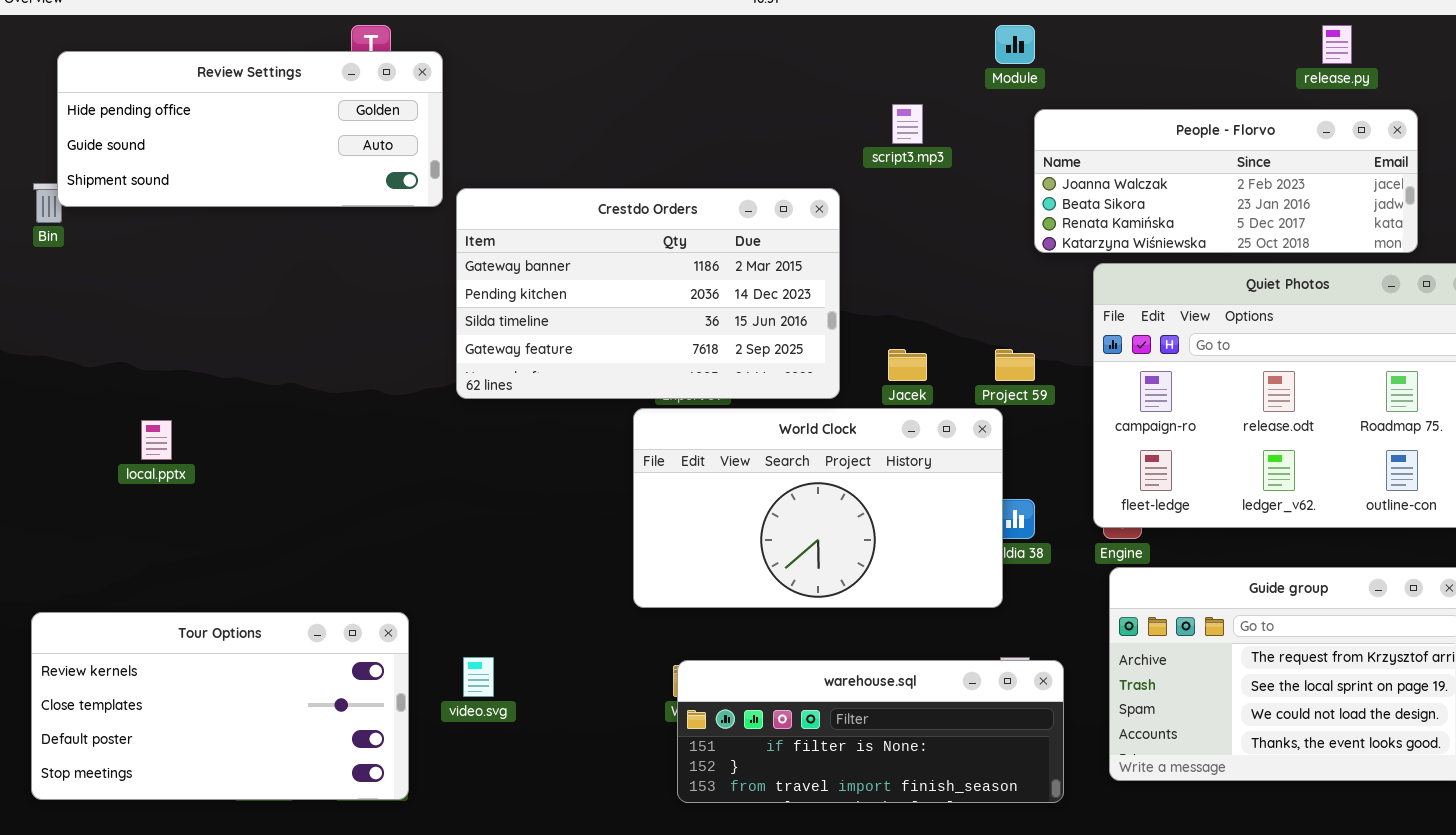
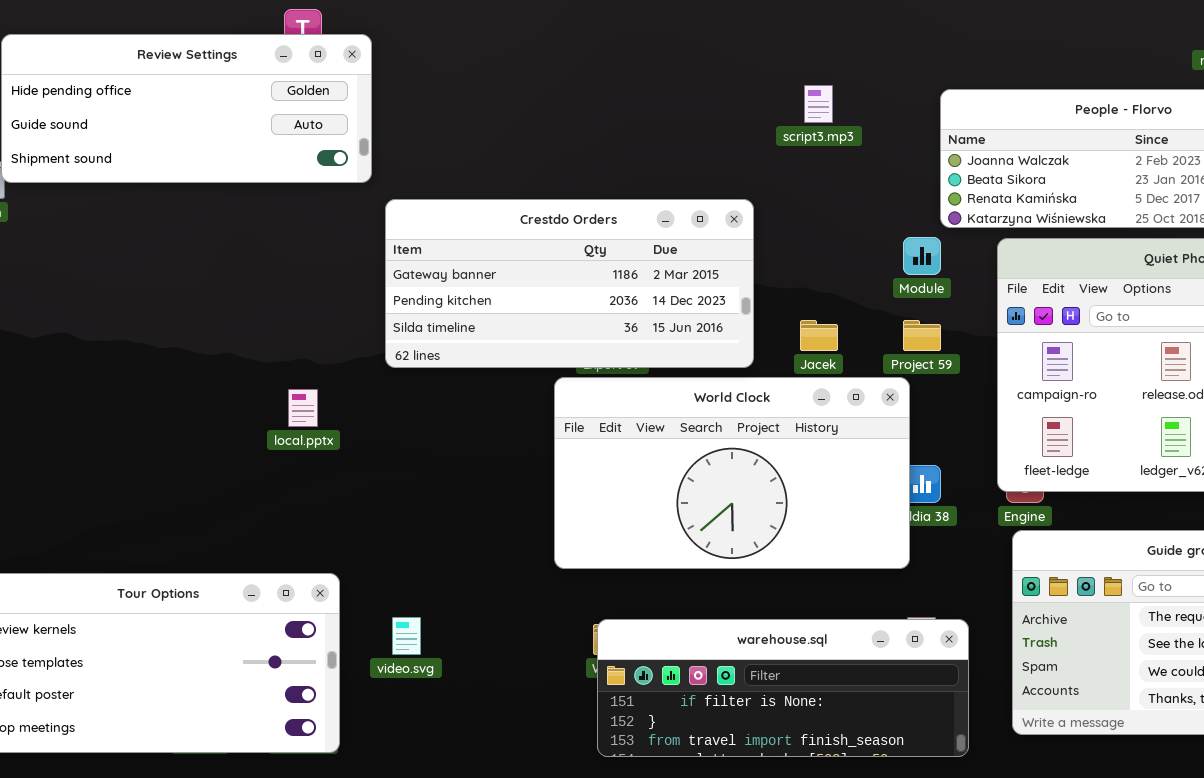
Module: [995,25,1035,64] -> [903,237,941,275], moved
Crestdo Orders: [456,188,840,399] -> [385,199,754,368], resized
local.pptx: [141,420,172,460] -> [288,389,318,427], moved

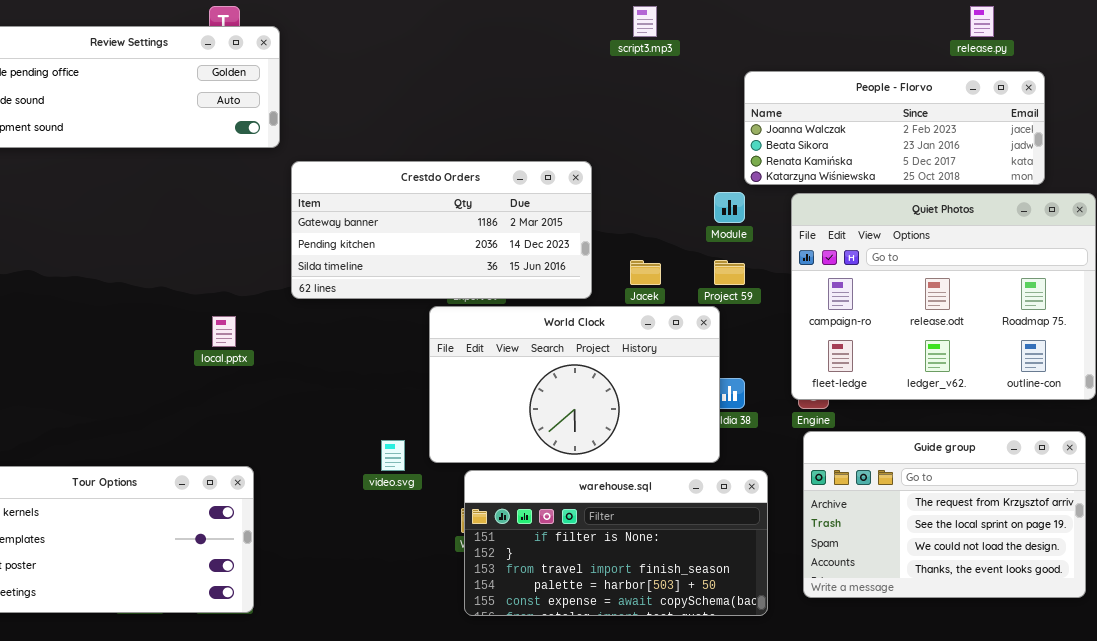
script3.mp3: [804,85,833,123] -> [633,6,657,37], moved
video.svg: [392,617,421,655] -> [381,440,405,471], moved
warehouse.sql: [597,619,969,757] -> [464,470,768,616], resized

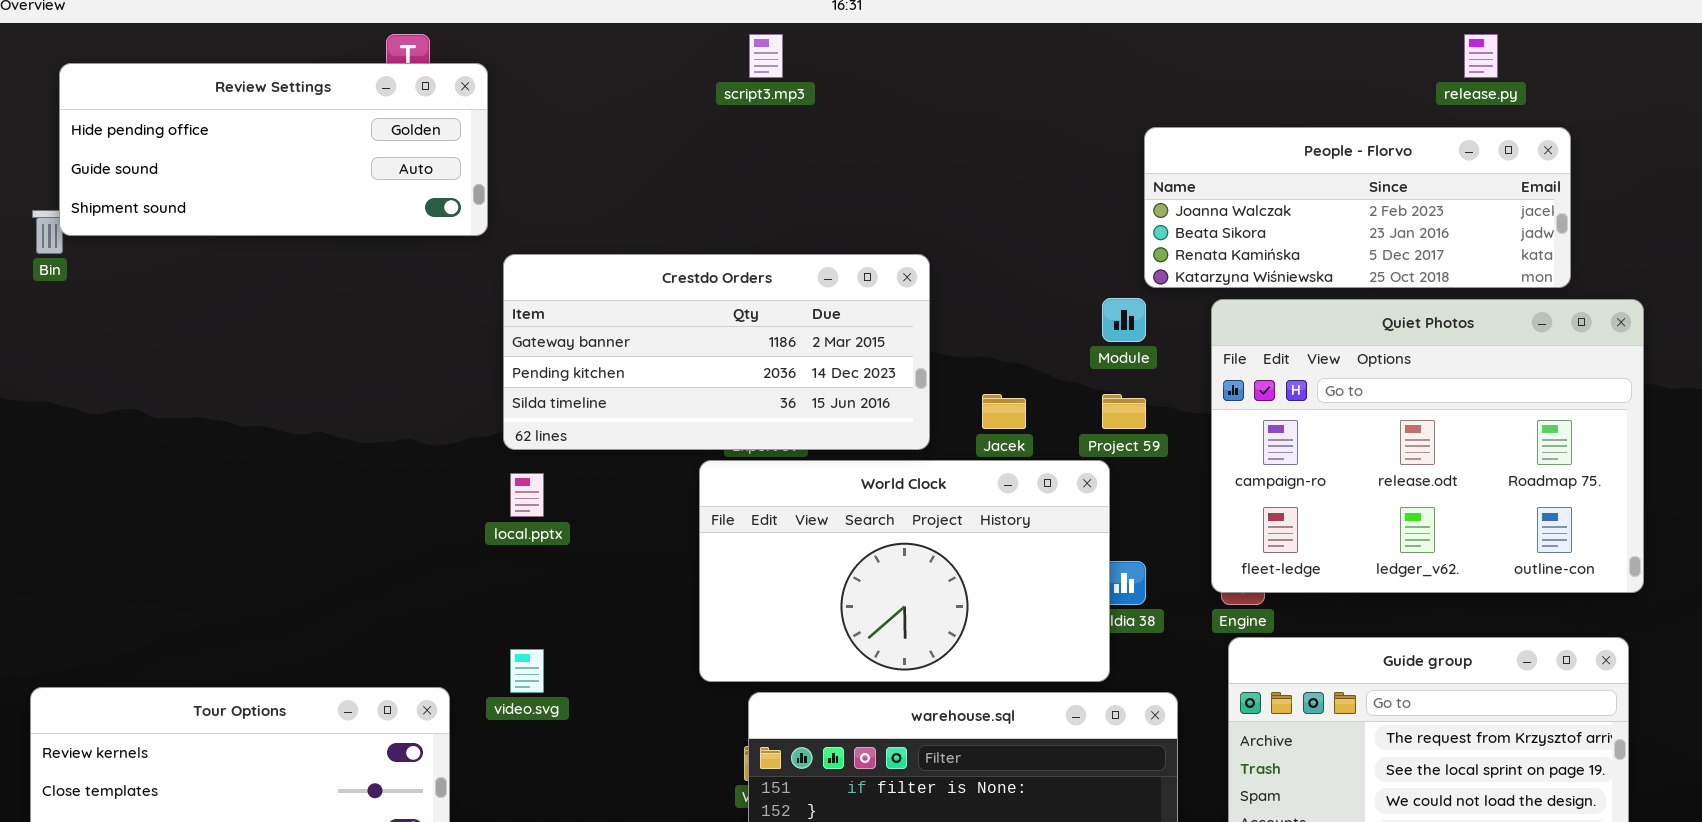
script3.mp3: [633,6,657,37] -> [749,34,783,78], moved
local.pptx: [212,316,236,347] -> [510,473,544,517], moved
video.svg: [381,440,405,471] -> [510,649,544,693], moved

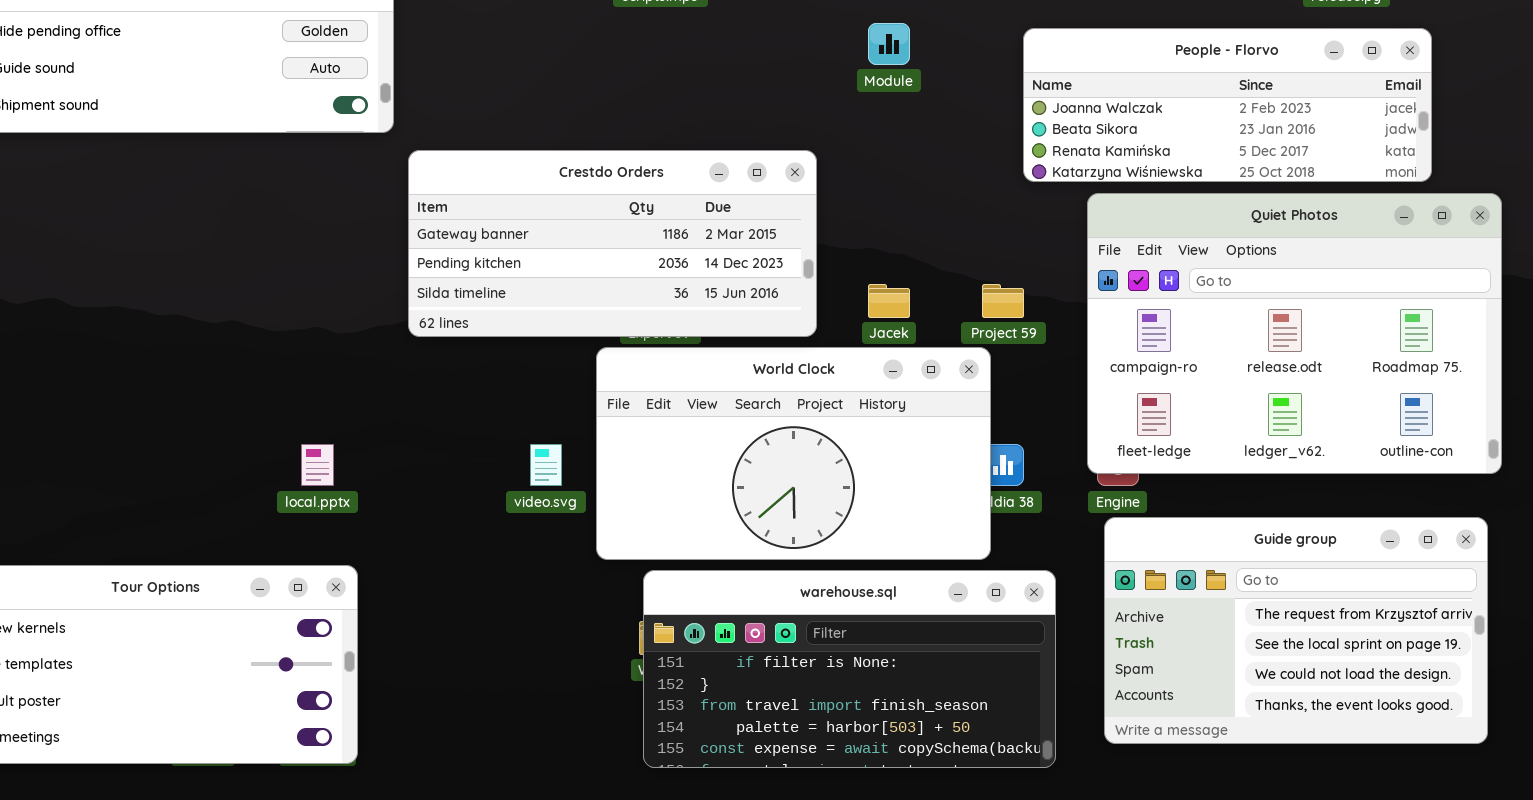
Module: [1102,298,1146,342] -> [868,23,910,65], moved
local.pptx: [510,473,544,517] -> [301,444,334,486], moved
video.svg: [510,649,544,693] -> [530,444,562,486], moved

